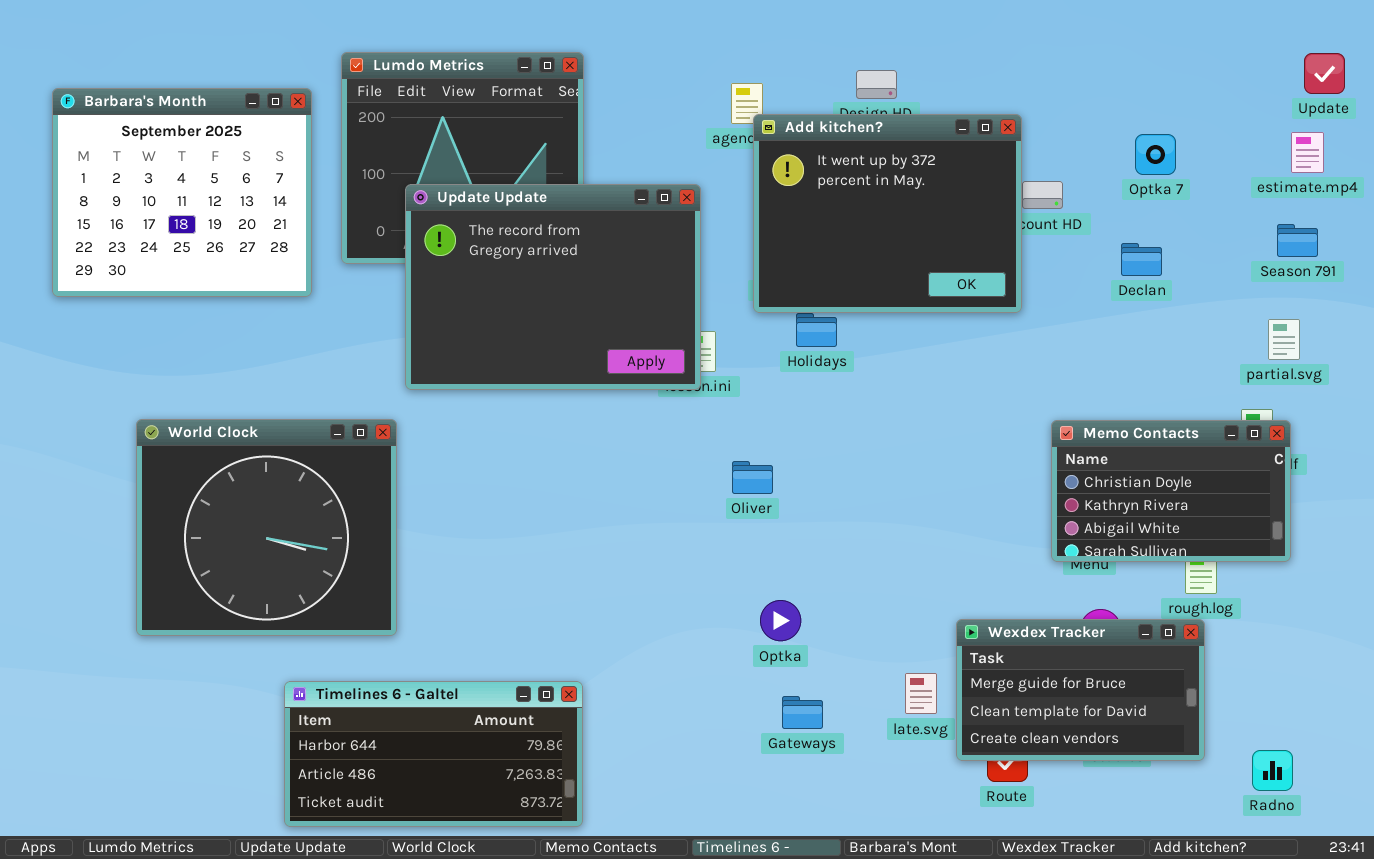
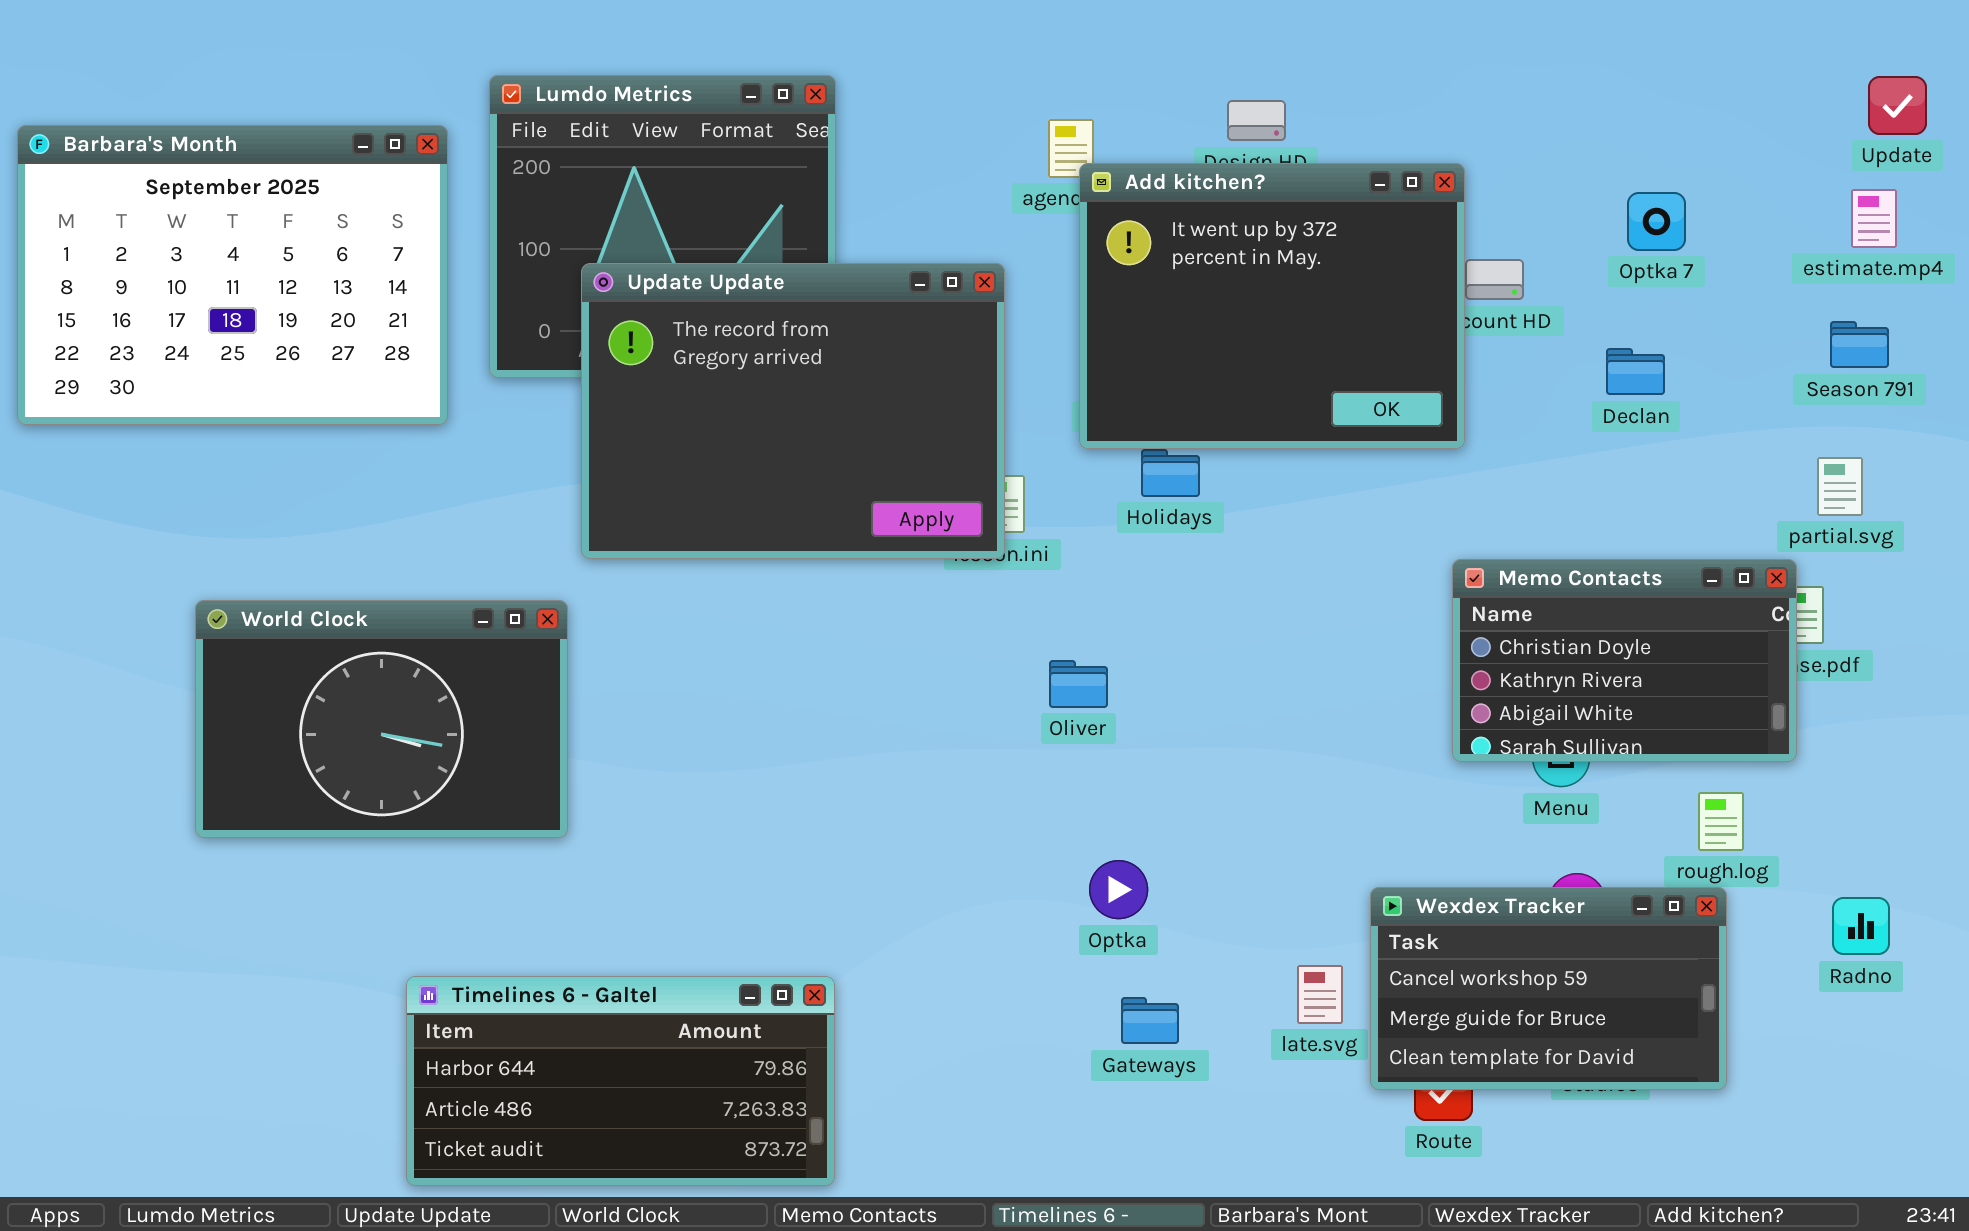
Barbara's Month: [52,88,312,297] -> [17,125,448,425], resized
World Clock: [136,419,397,636] -> [195,600,568,838], resized
Memo Contacts: [1051,420,1291,562] -> [1452,559,1797,762], moved
Wexdex Tracker: [956,619,1205,761] -> [1370,887,1727,1090], scrolled up 1 row
Radno: [1252,750,1293,791] -> [1832,897,1890,955], moved

